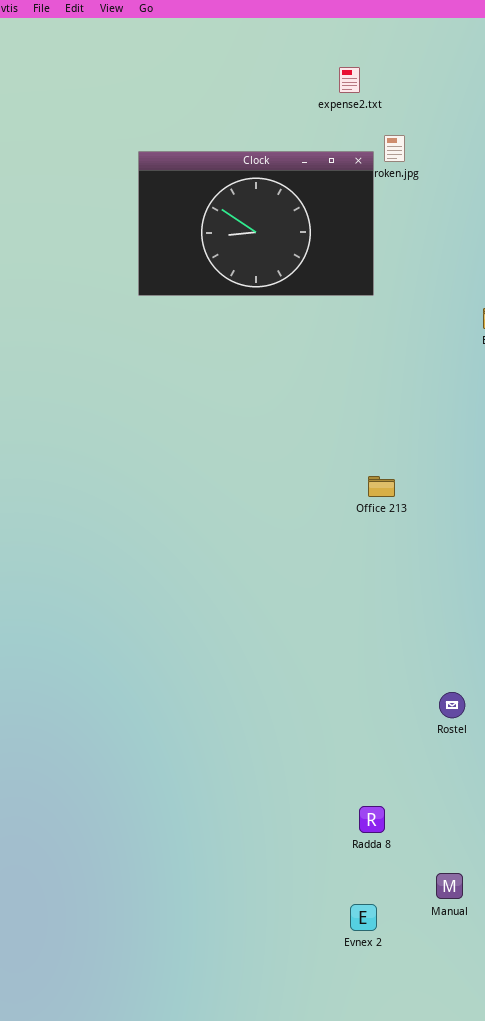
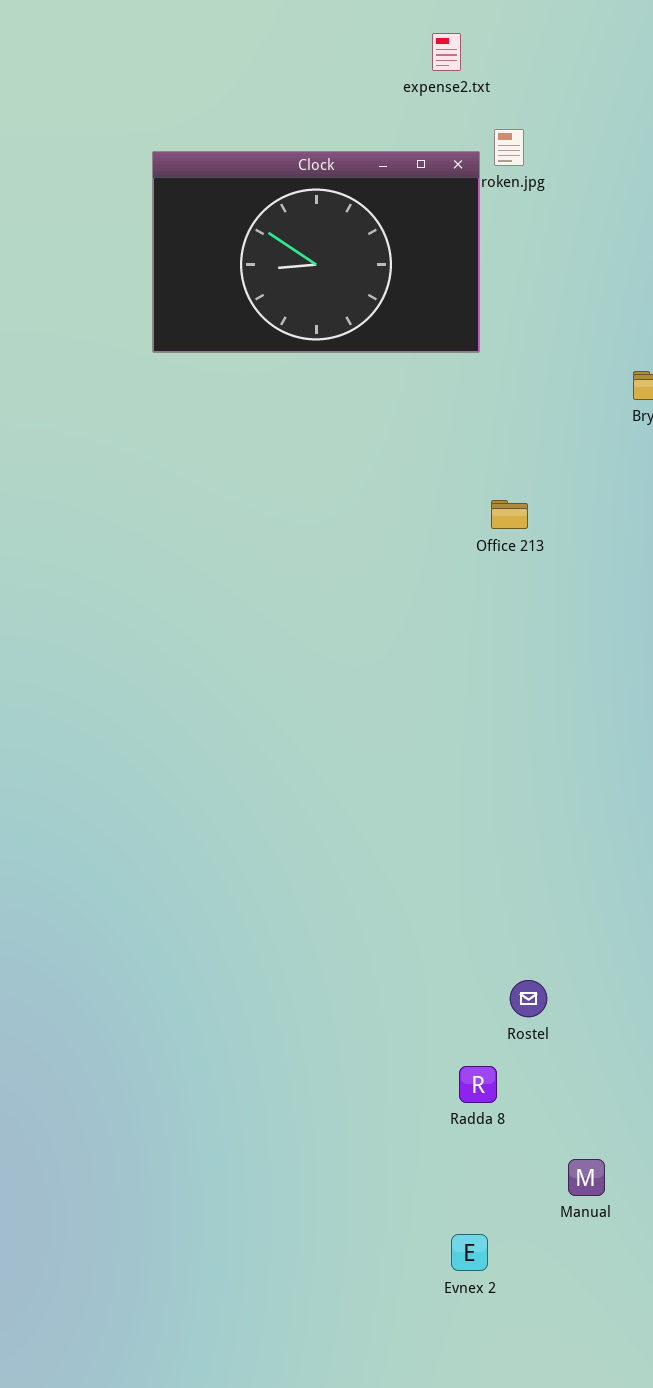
Office 213: [368,476,395,497] -> [491,500,528,529], moved
Rostel: [439,692,465,718] -> [510,980,547,1017], moved
Evnex 2: [350,904,377,931] -> [451,1234,488,1271], moved

